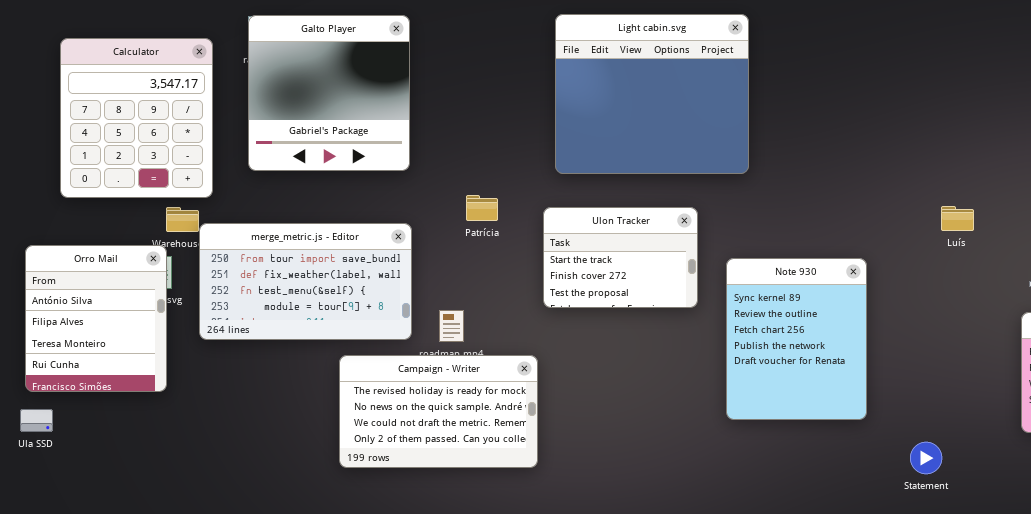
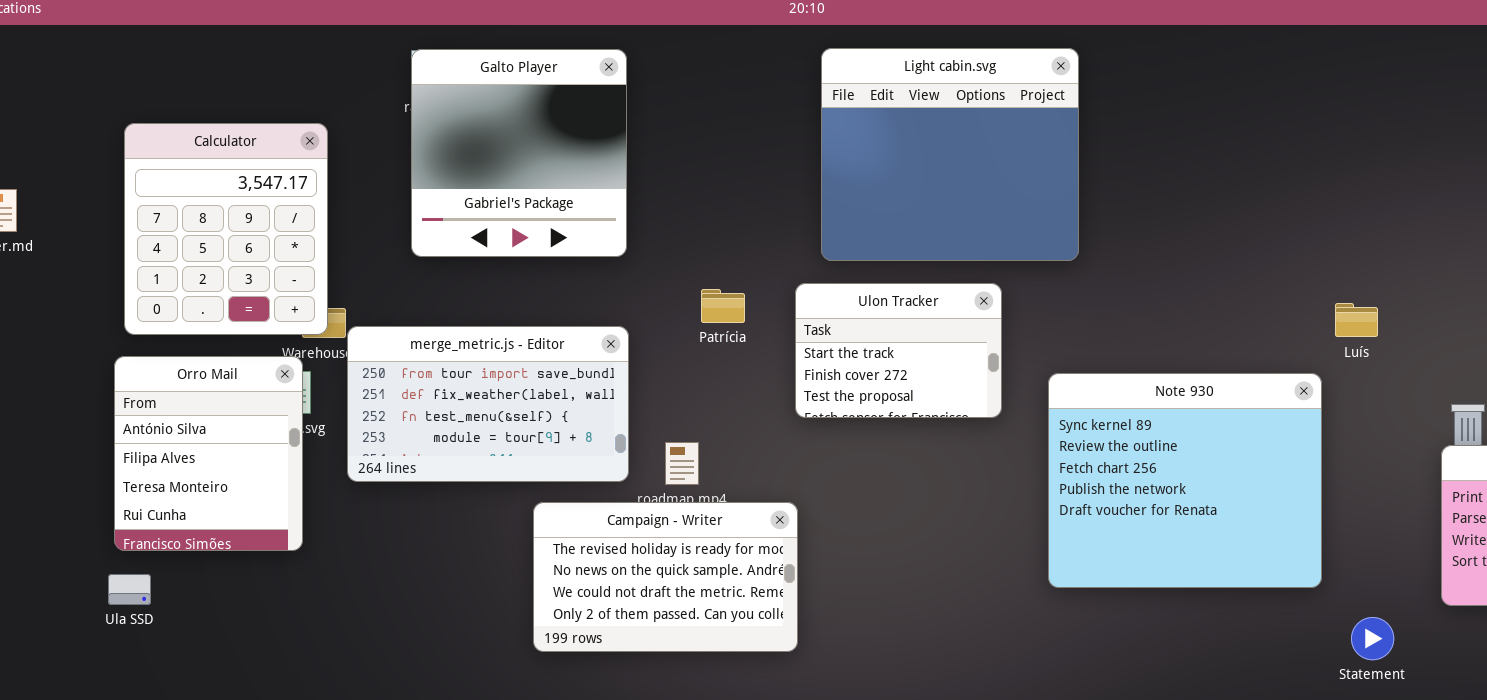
Calculator: [60,38,213,198] -> [124,123,328,335], moved
Ulon Tracker: [543,207,698,308] -> [795,283,1002,418], moved
Note 930: [726,258,867,420] -> [1048,373,1322,588], resized
Statement: [910,442,942,474] -> [1351,617,1394,660], moved

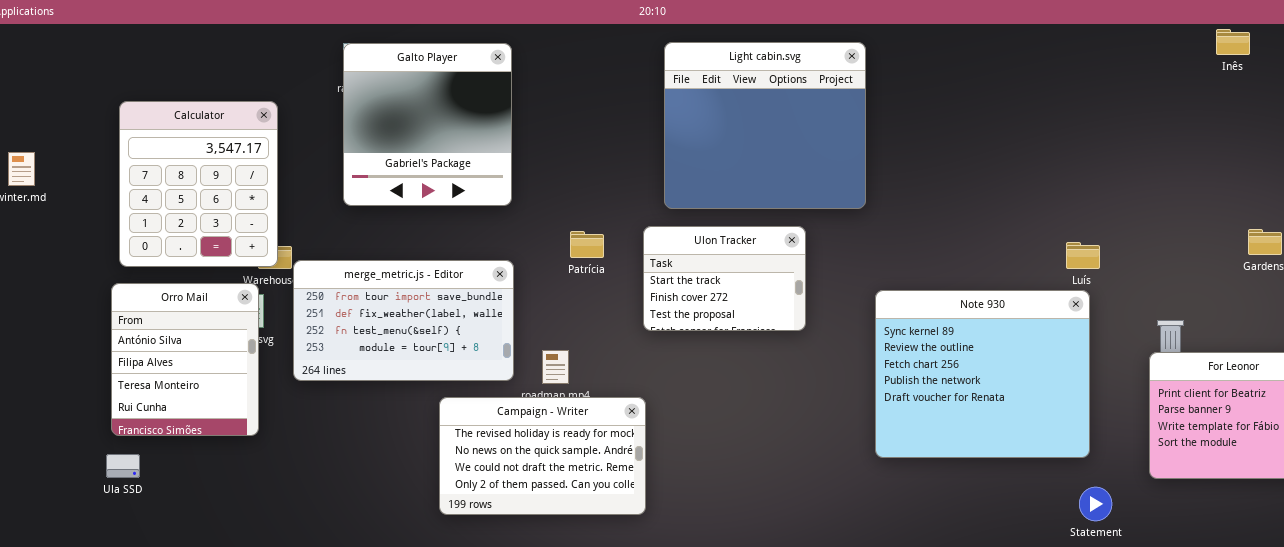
Note 930: [1048,373,1322,588] -> [875,290,1090,458], moved

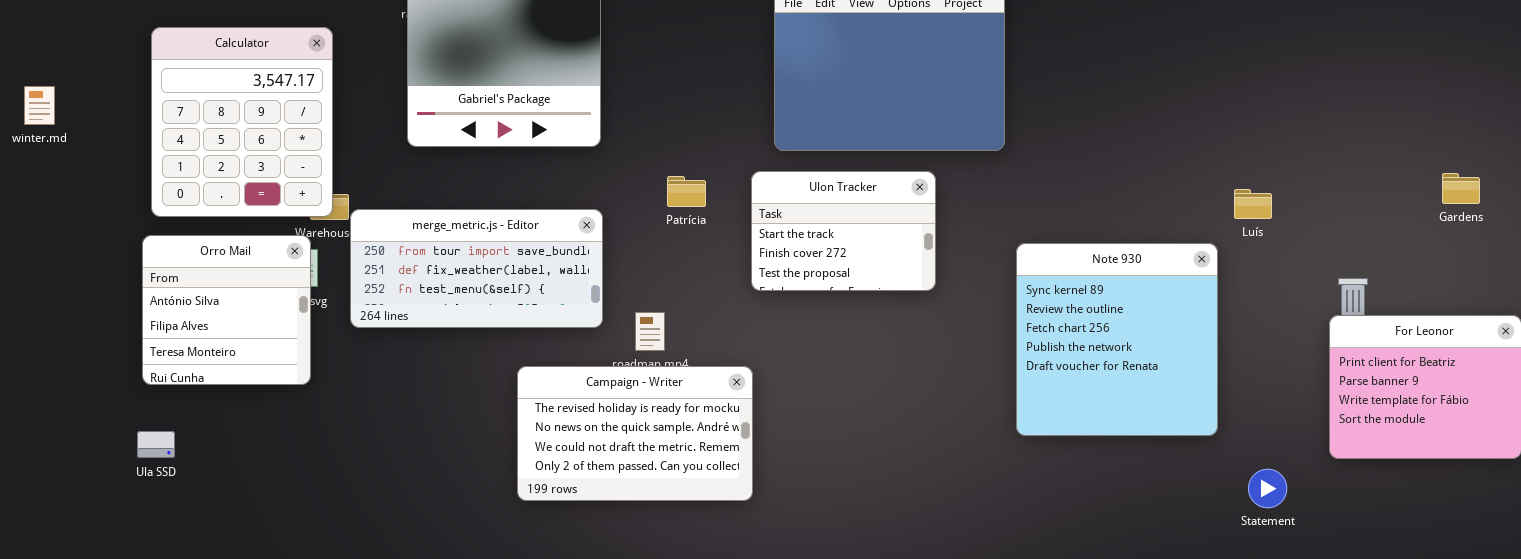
merge_metric.js - Editor: [293,260,514,381] -> [350,209,603,328], resized
Orro Mail: [111,283,259,436] -> [142,235,311,385], resized
Note 930: [875,290,1090,458] -> [1016,243,1218,436], resized

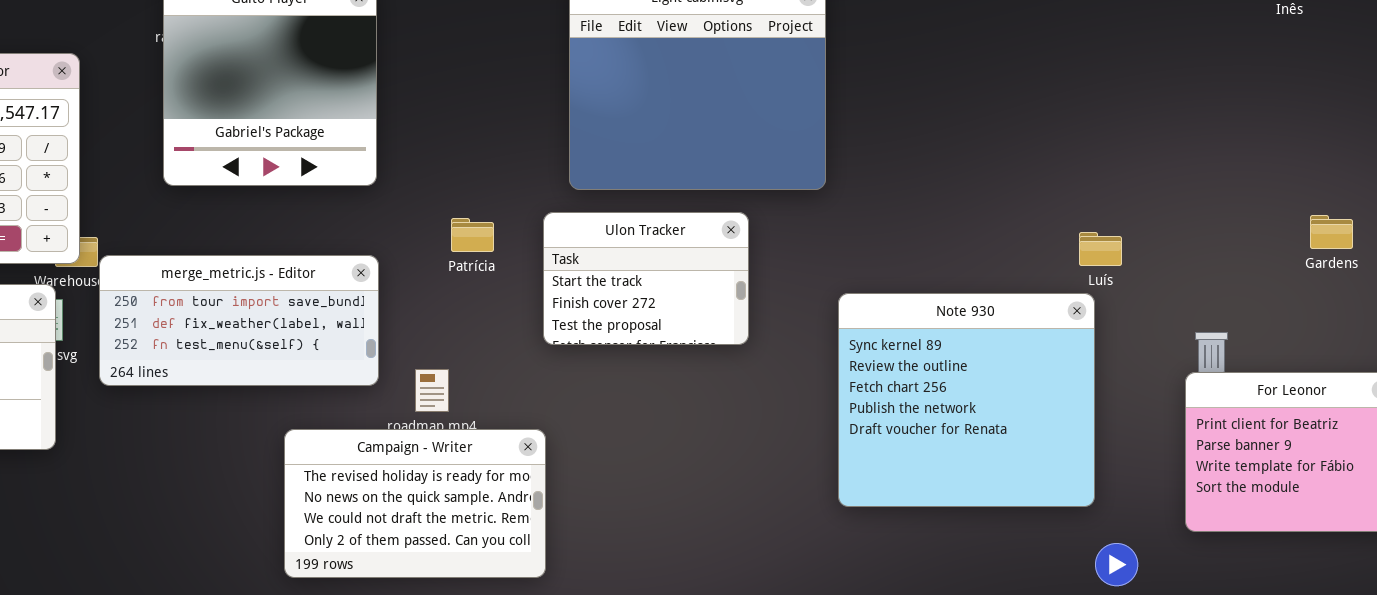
Note 930: [1016,243,1218,436] -> [838,293,1095,507], resized

